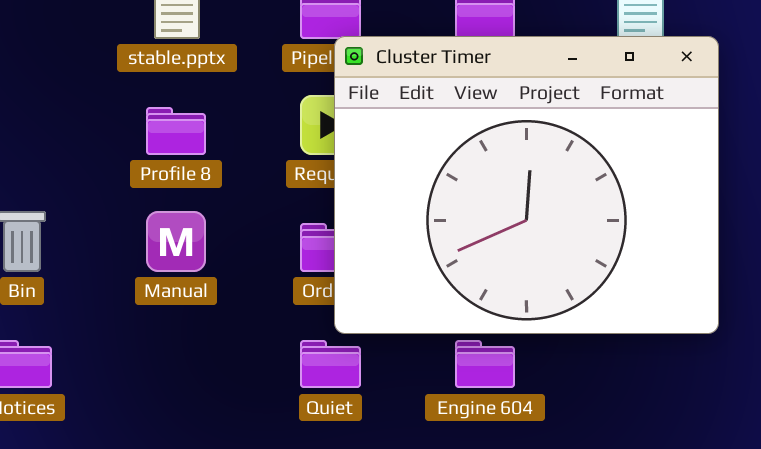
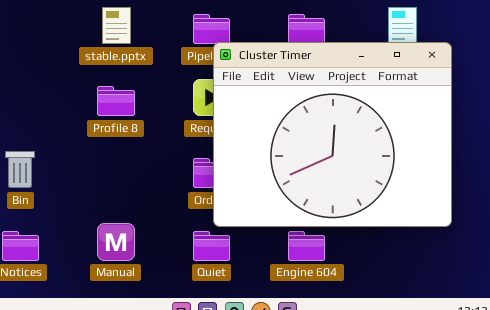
Manual: [146,211,206,272] -> [97,223,135,261], moved

